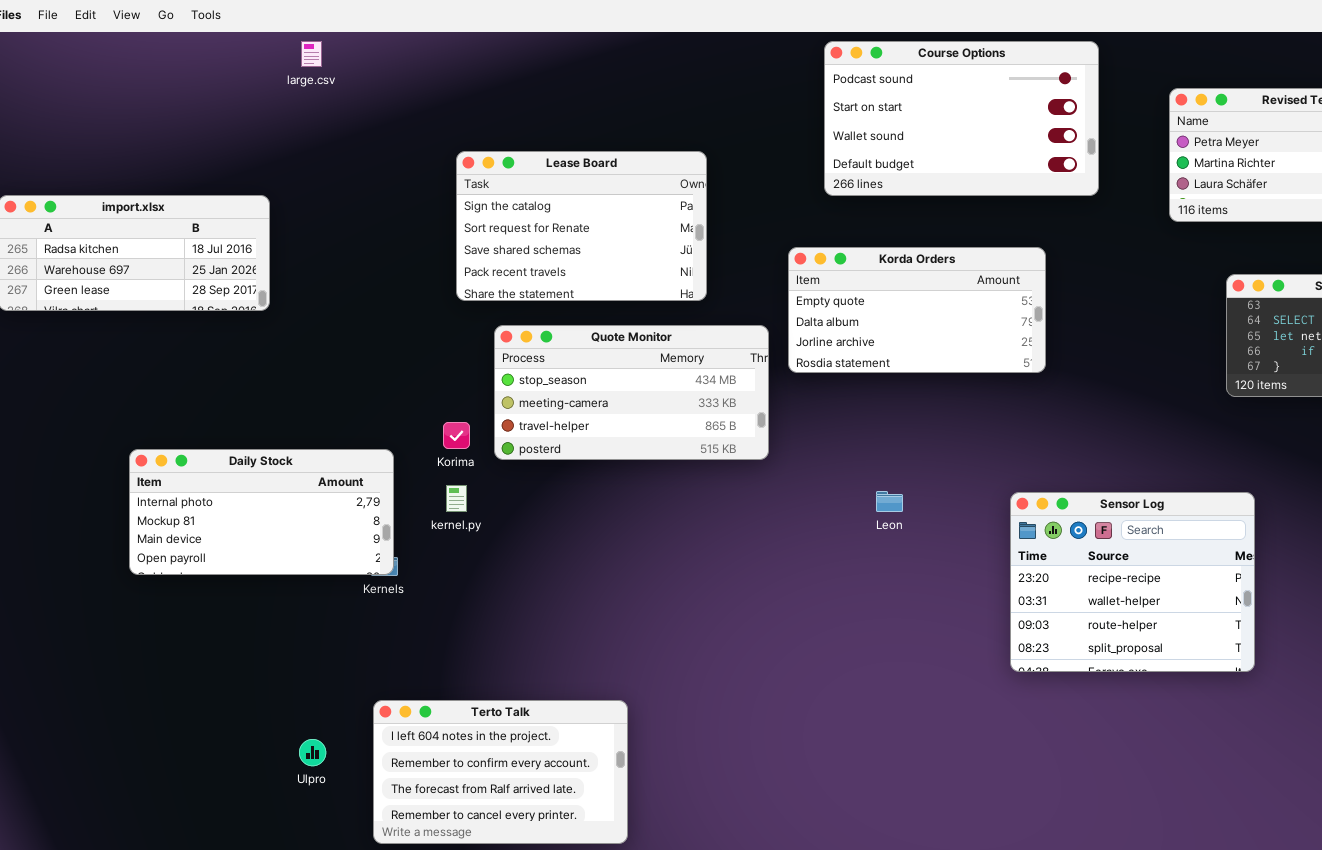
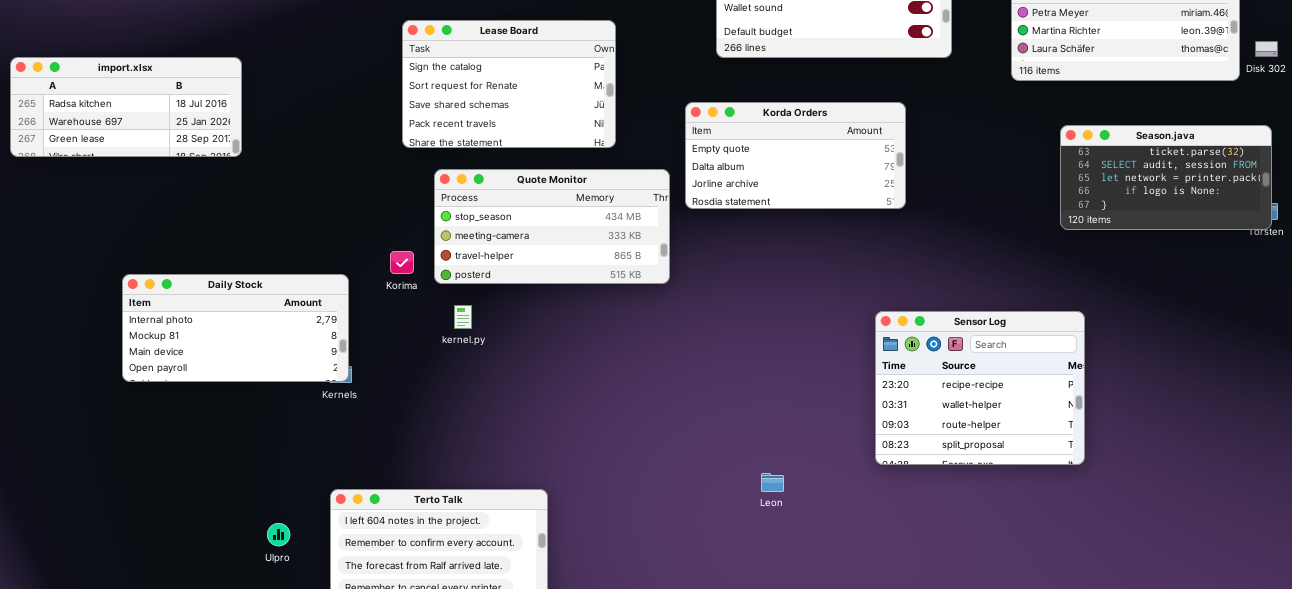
kernel.py: [446,485,467,512] -> [454,305,472,329], moved
Leon: [876,491,903,512] -> [761,473,784,492], moved

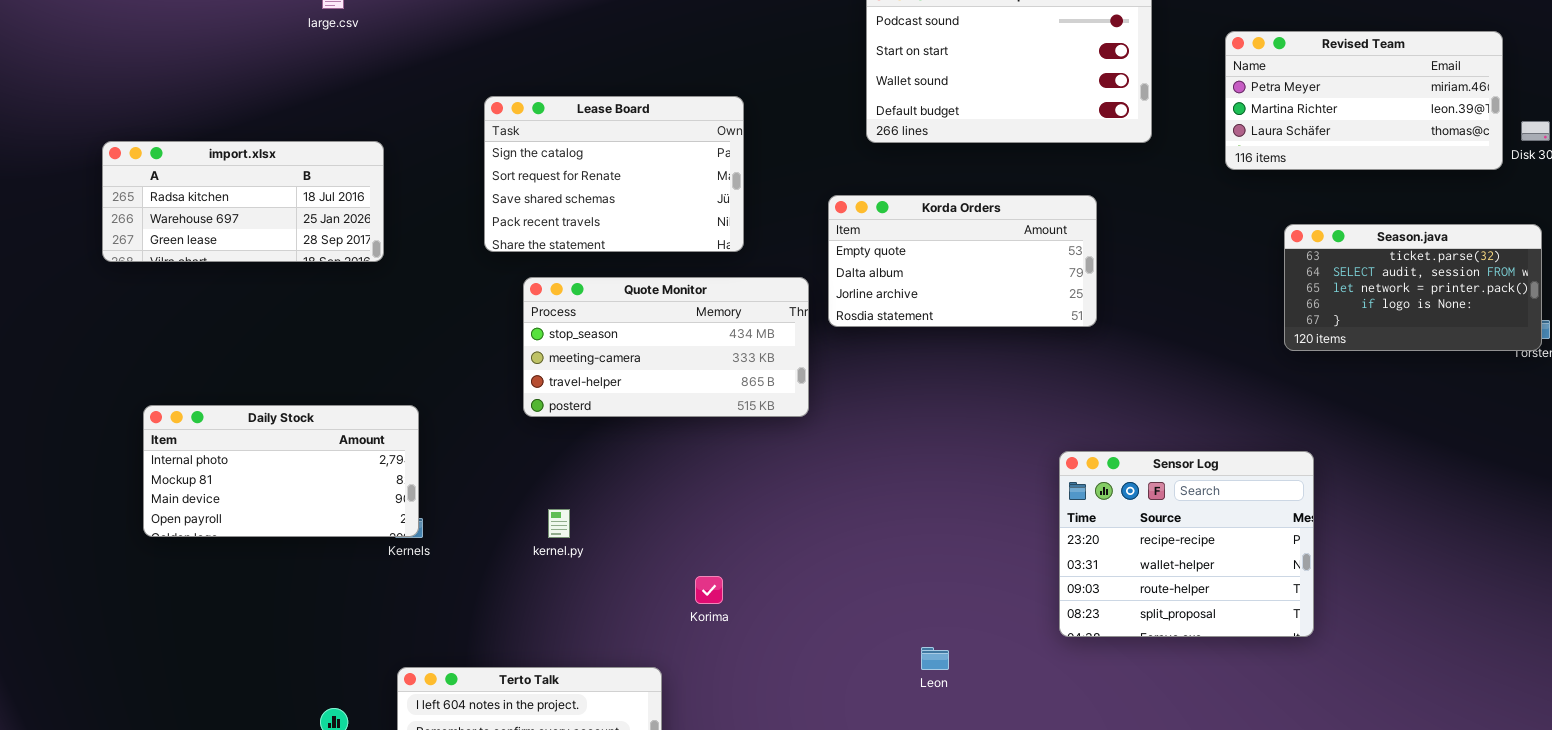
import.xlsx: [10,57,242,157] -> [102,141,384,262], moved
Korima: [390,251,414,274] -> [695,576,723,604], moved
kernel.py: [454,305,472,329] -> [548,509,570,538], moved

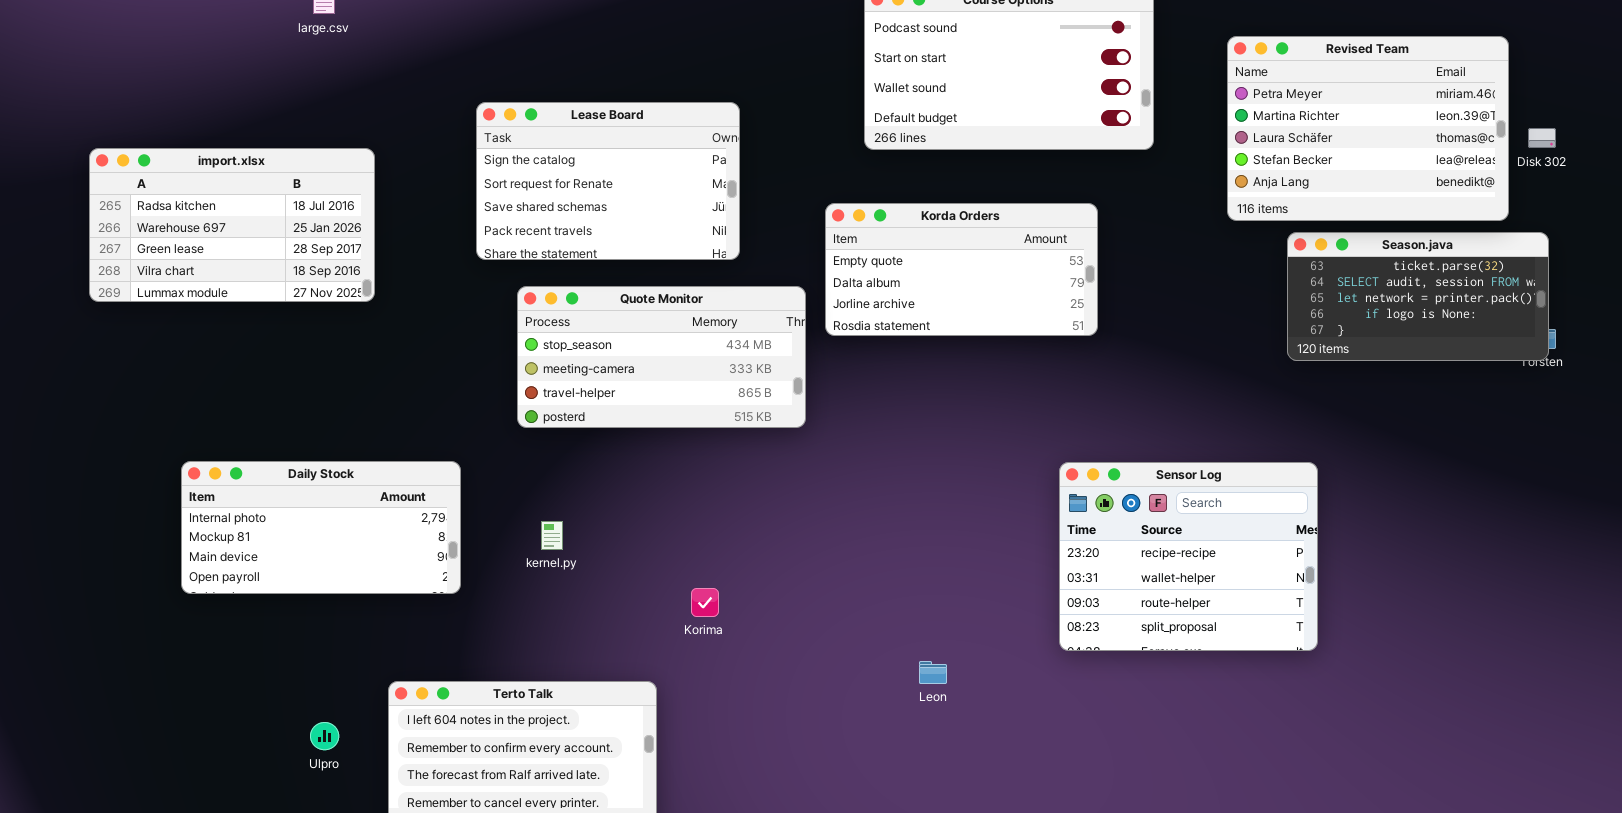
Revised Team: [1225,31,1503,170] -> [1227,36,1509,221], resized
import.xlsx: [102,141,384,262] -> [89,148,375,302], resized
Daily Stock: [143,405,419,537] -> [181,461,461,594], moved

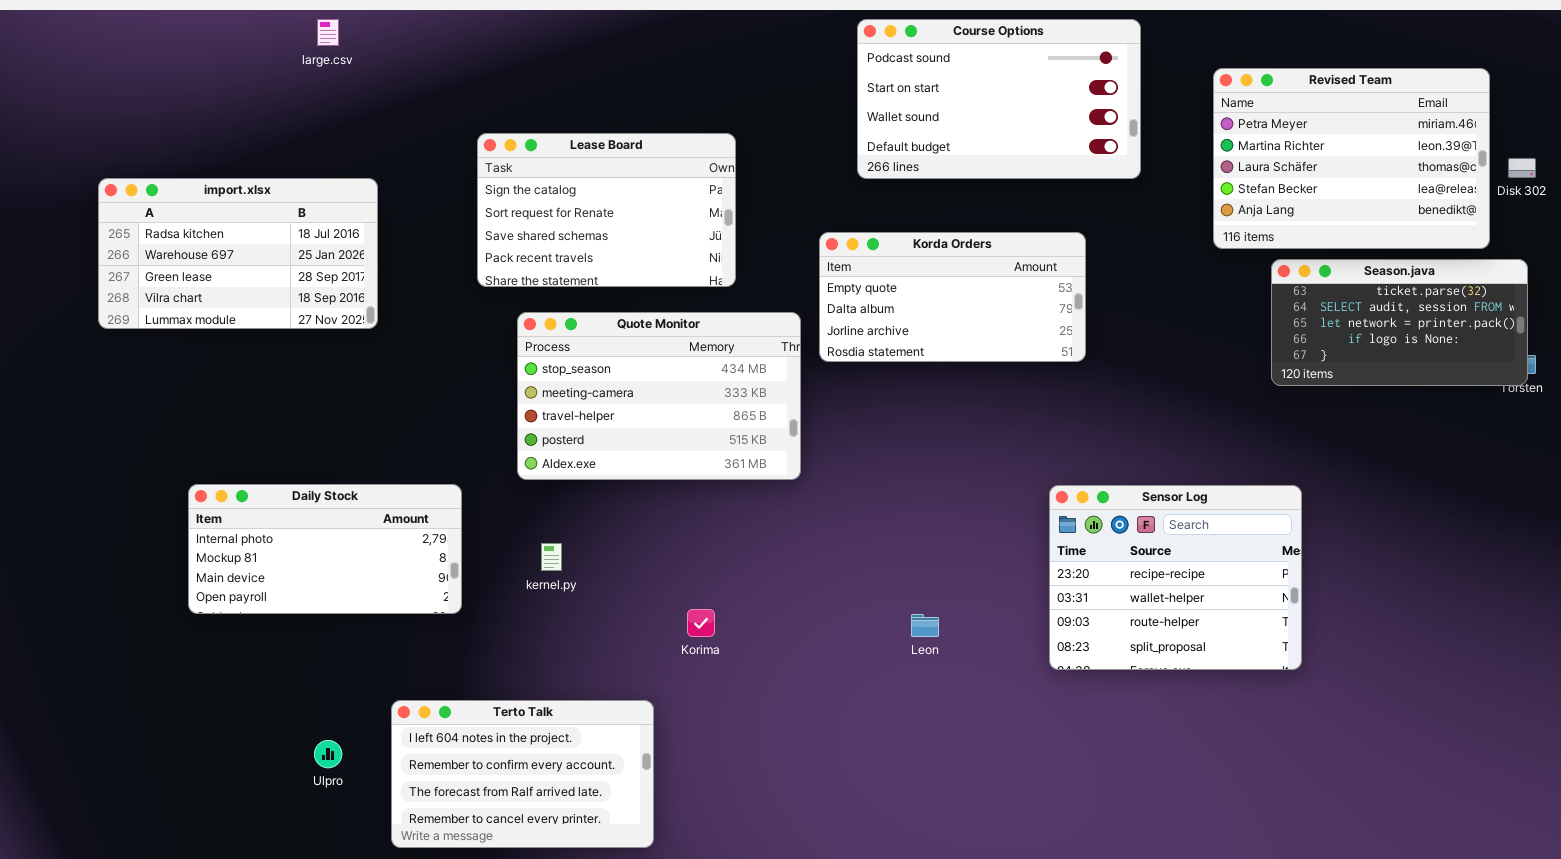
Quote Monitor: [517,286,806,428] -> [517,312,801,480], resized
Leon: [919,661,947,684] -> [911,614,939,637], moved

